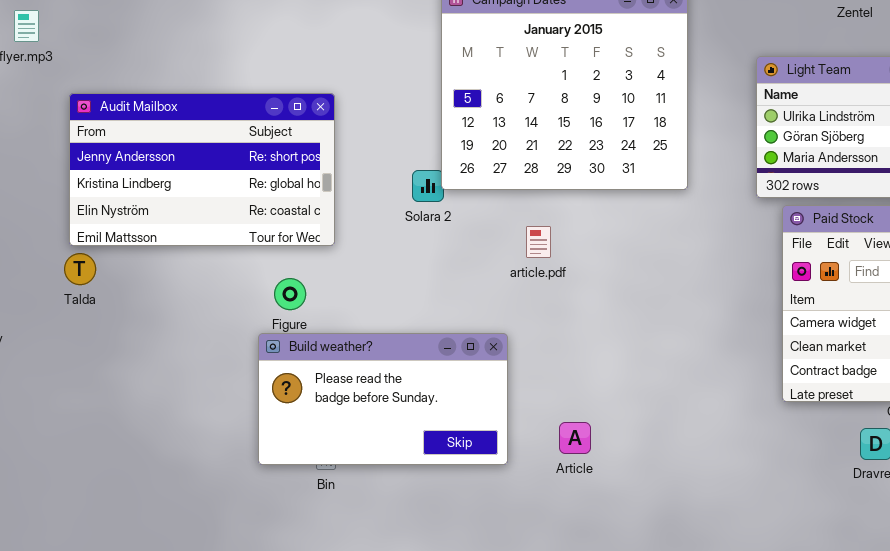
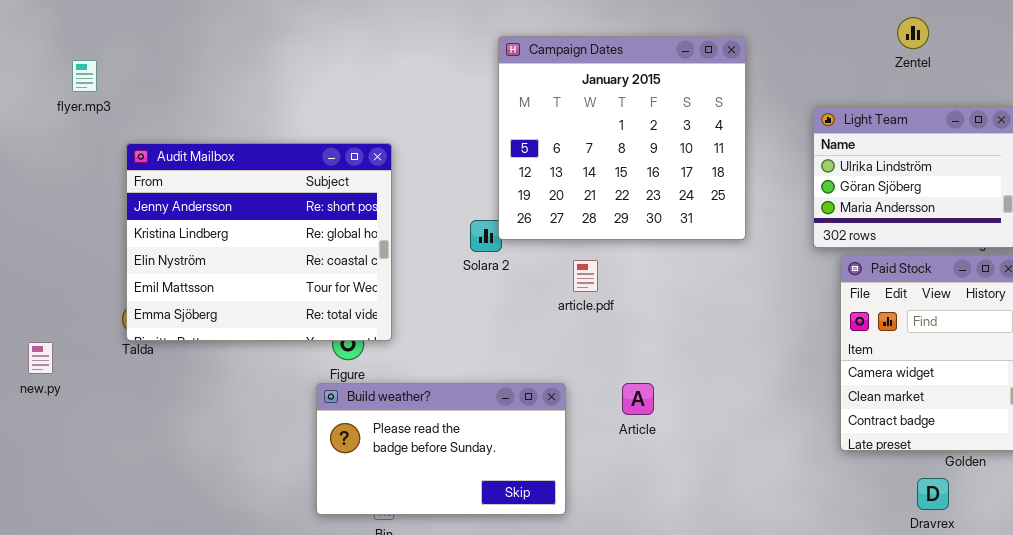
Audit Mailbox: [69,93,335,246] -> [126,143,392,341], resized
article.pdf: [526,226,551,258] -> [573,260,598,292], moved
Article: [559,422,591,454] -> [622,383,654,415], moved

